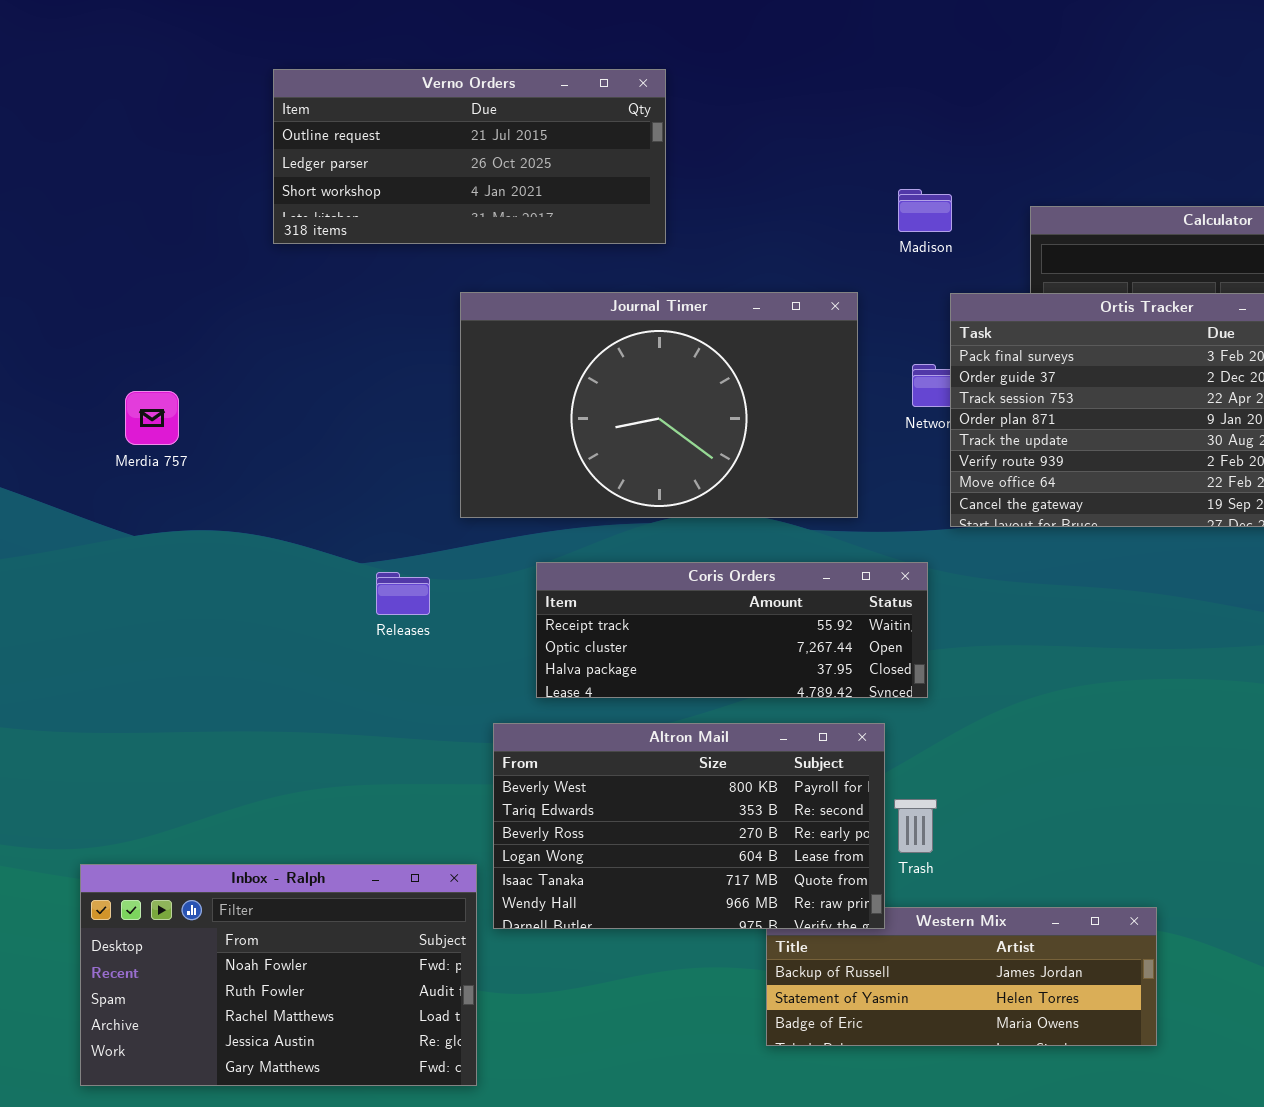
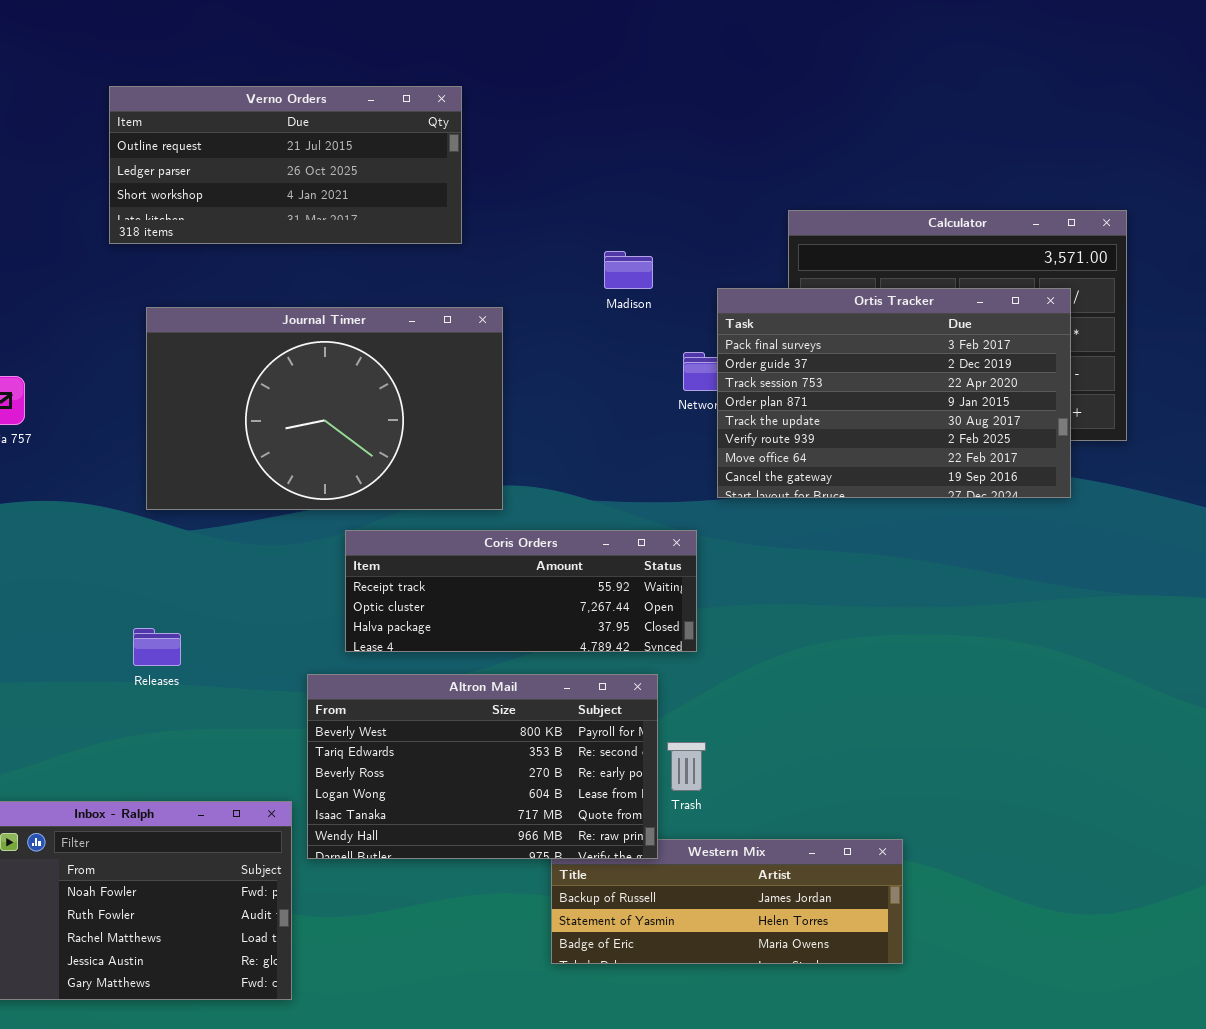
Madison: [898,189,952,232] -> [604,251,653,289], moved
Journal Timer: [460,292,858,518] -> [146,307,503,510], moved
Releases: [376,572,430,615] -> [133,628,181,666], moved

